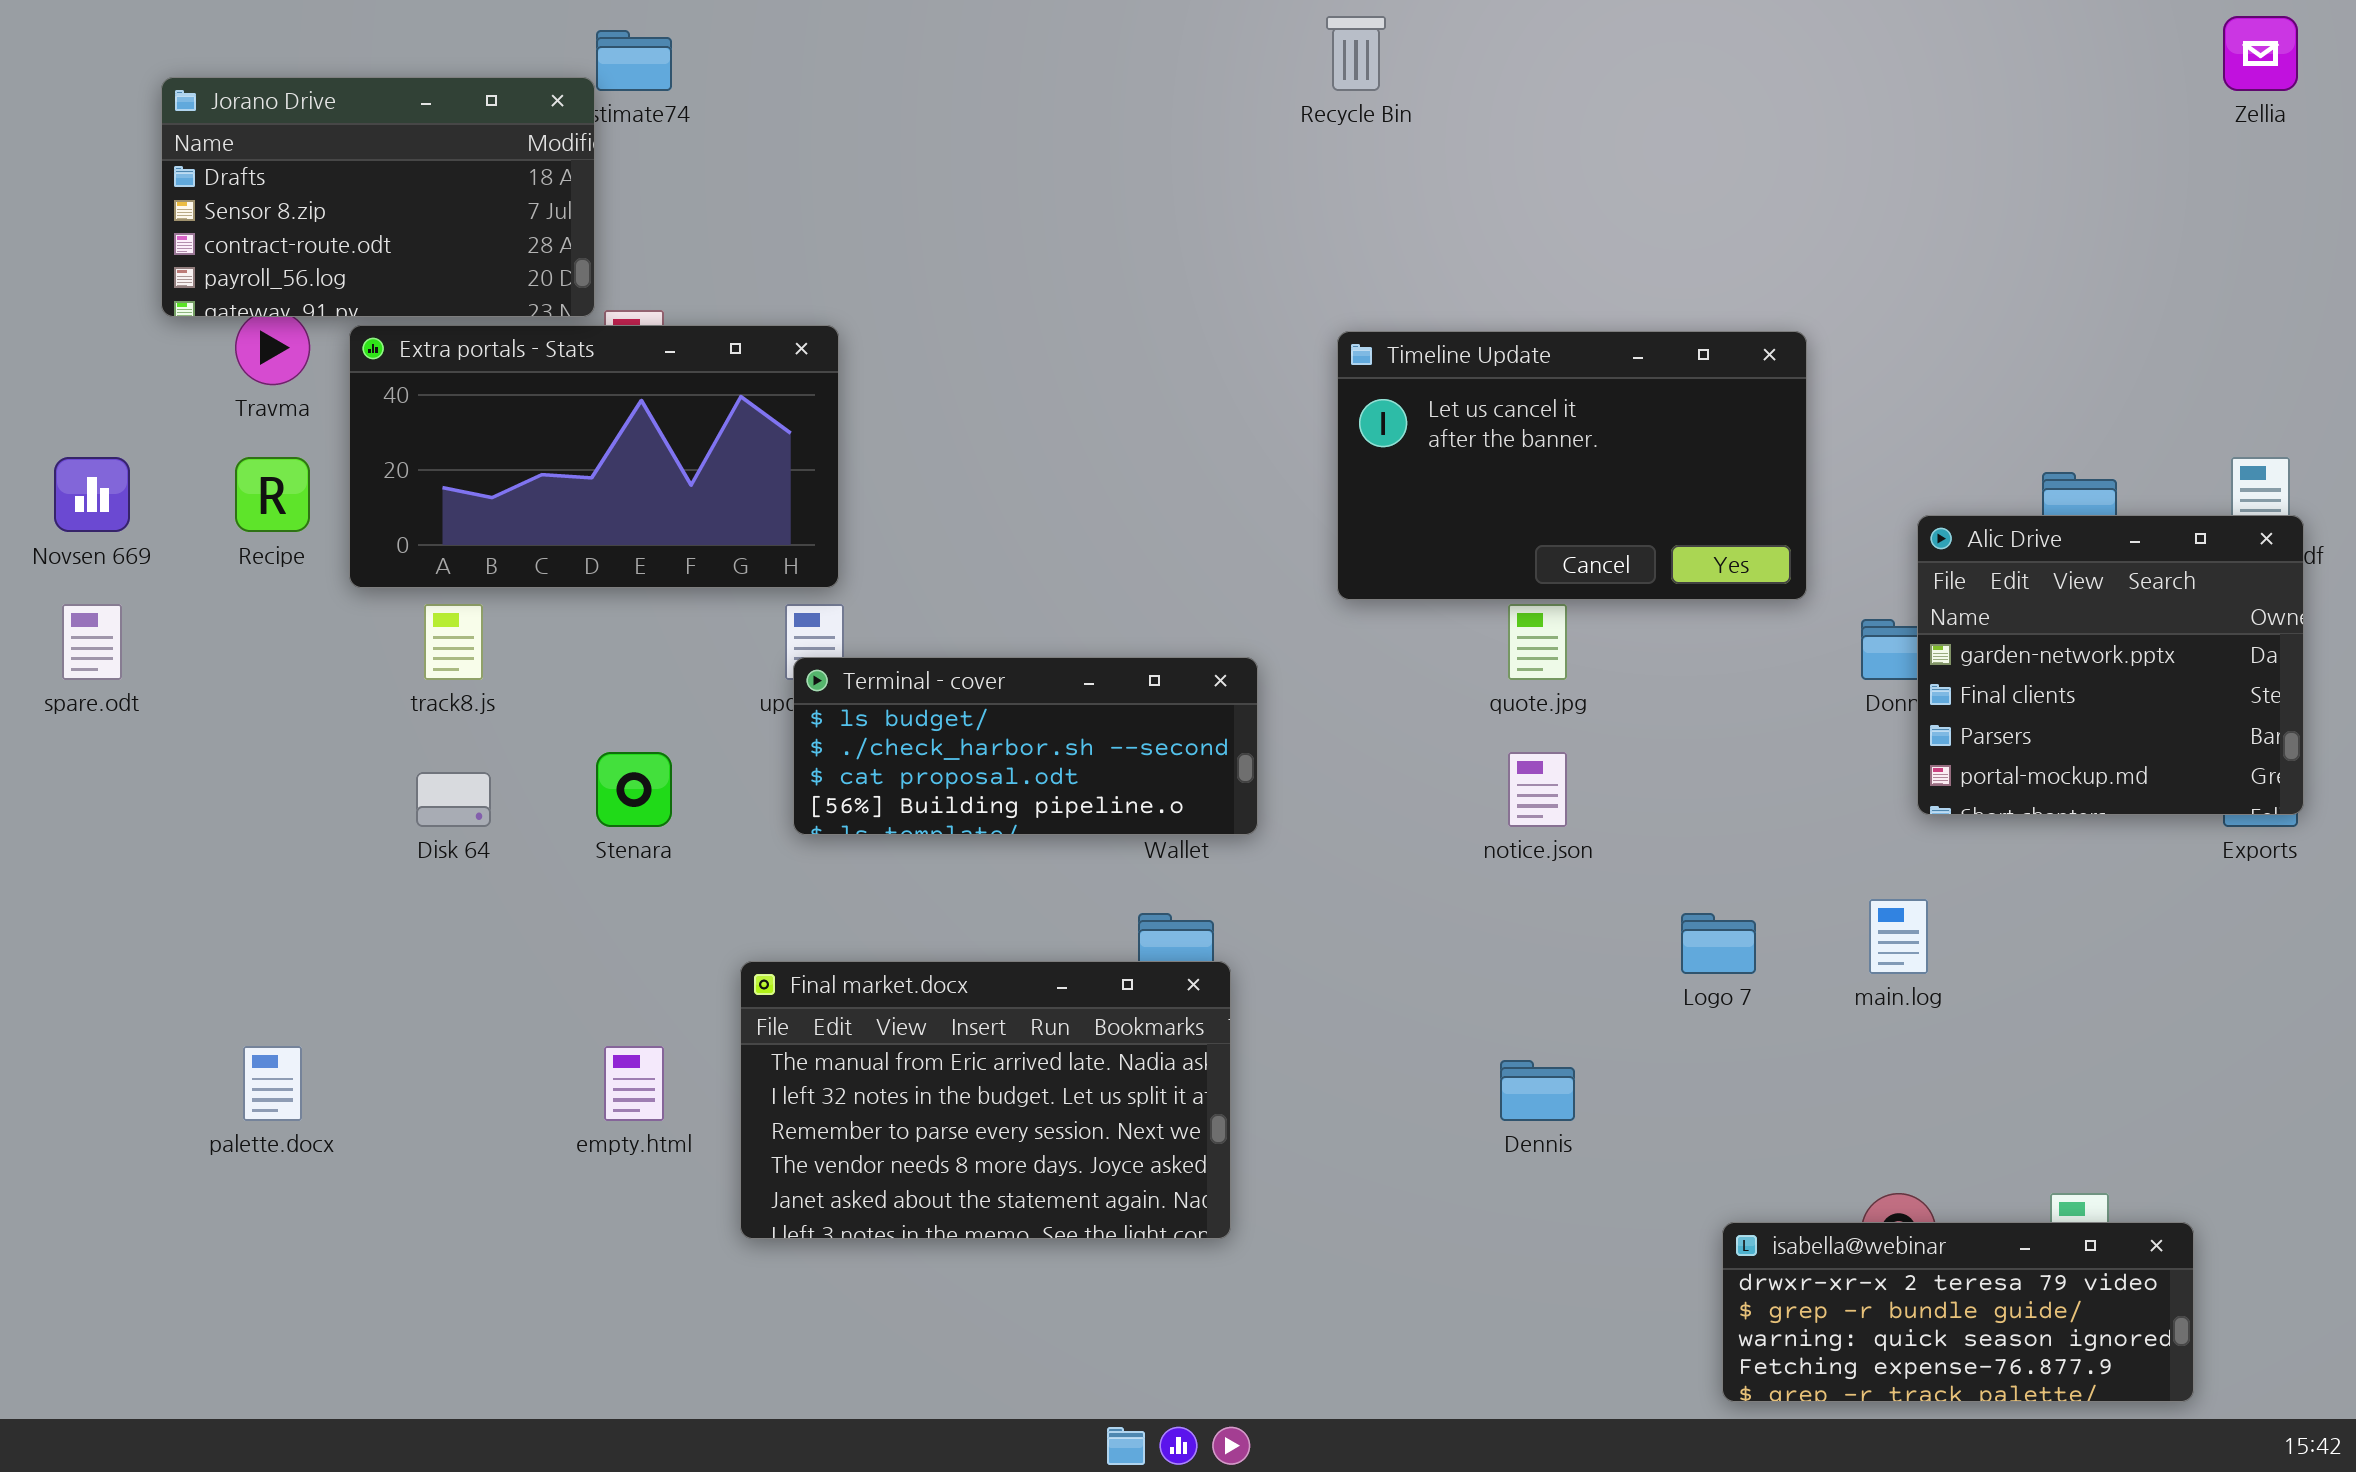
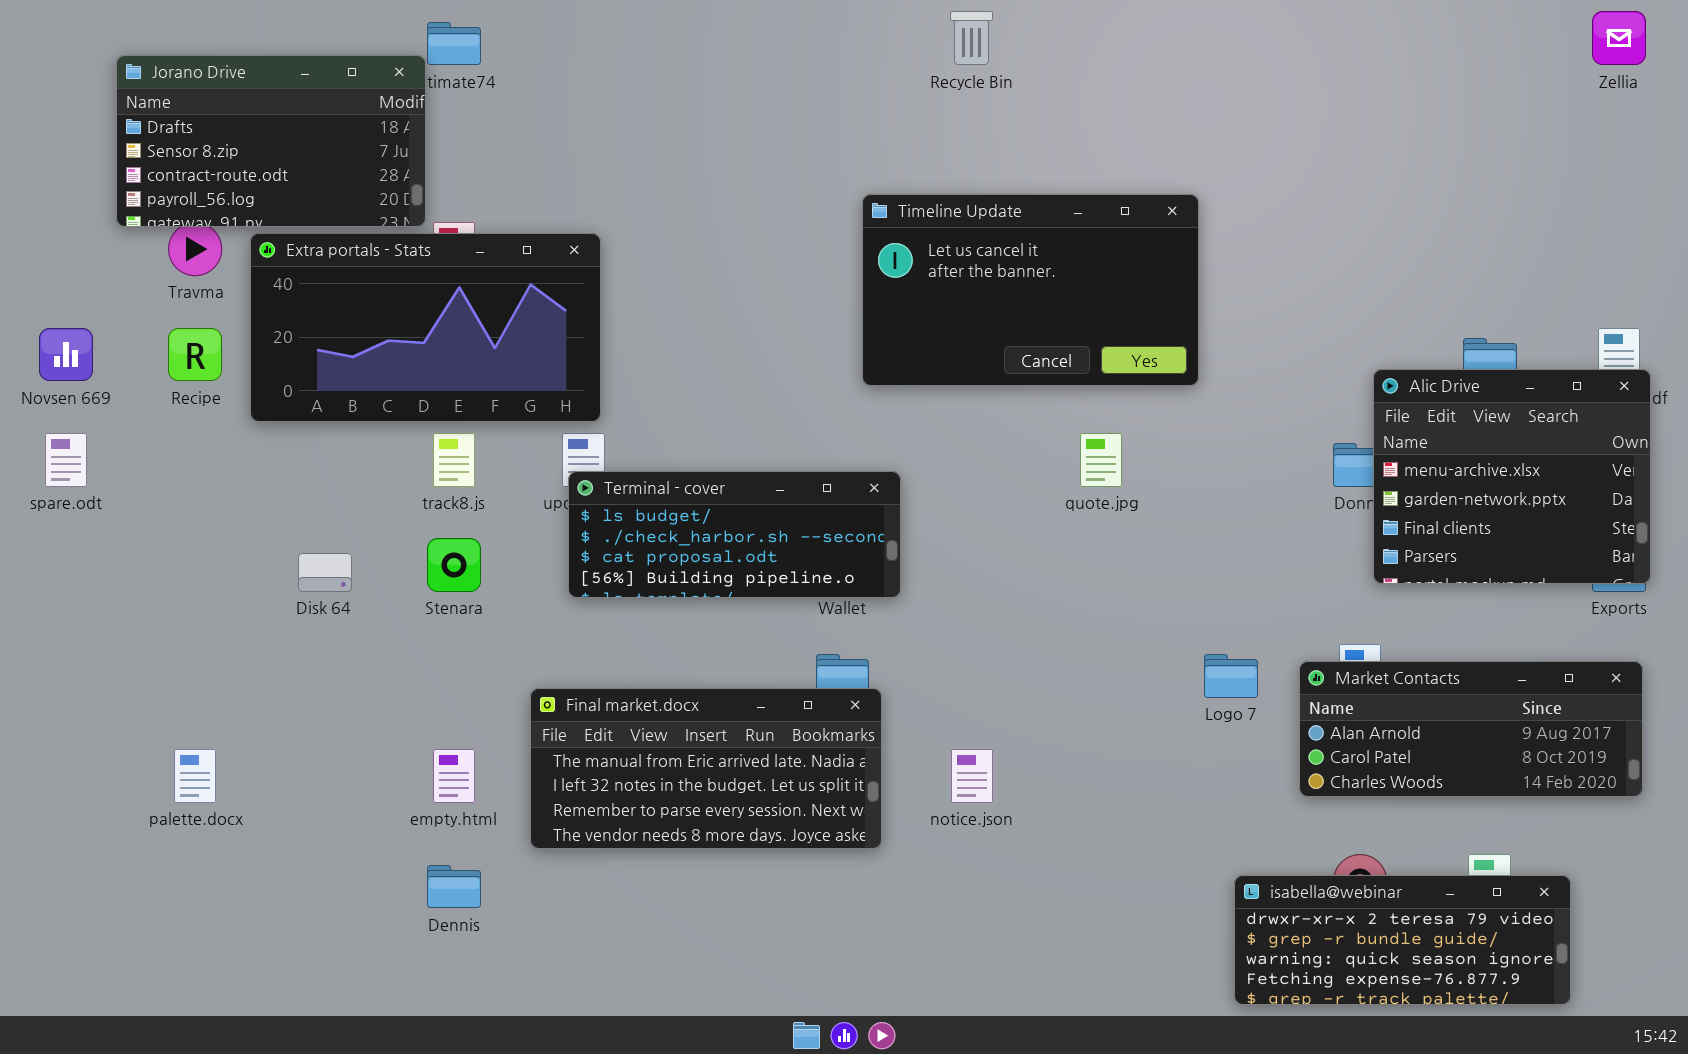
Timeline Update: [1337,331,1807,600] -> [862,194,1199,386], moved
Alic Drive: [1917,515,2304,815] -> [1373,369,1651,584], scrolled up 1 row
track8.js: [424,604,483,680] -> [433,433,475,487], moved
notice.json: [1508,752,1567,827] -> [951,749,993,803], moved
Market Contacts: none -> [1299,661,1643,797], opened
Final market.docx: [740,961,1231,1239] -> [530,688,882,849], resized
Dennis: [1500,1060,1575,1121] -> [427,865,481,908], moved

